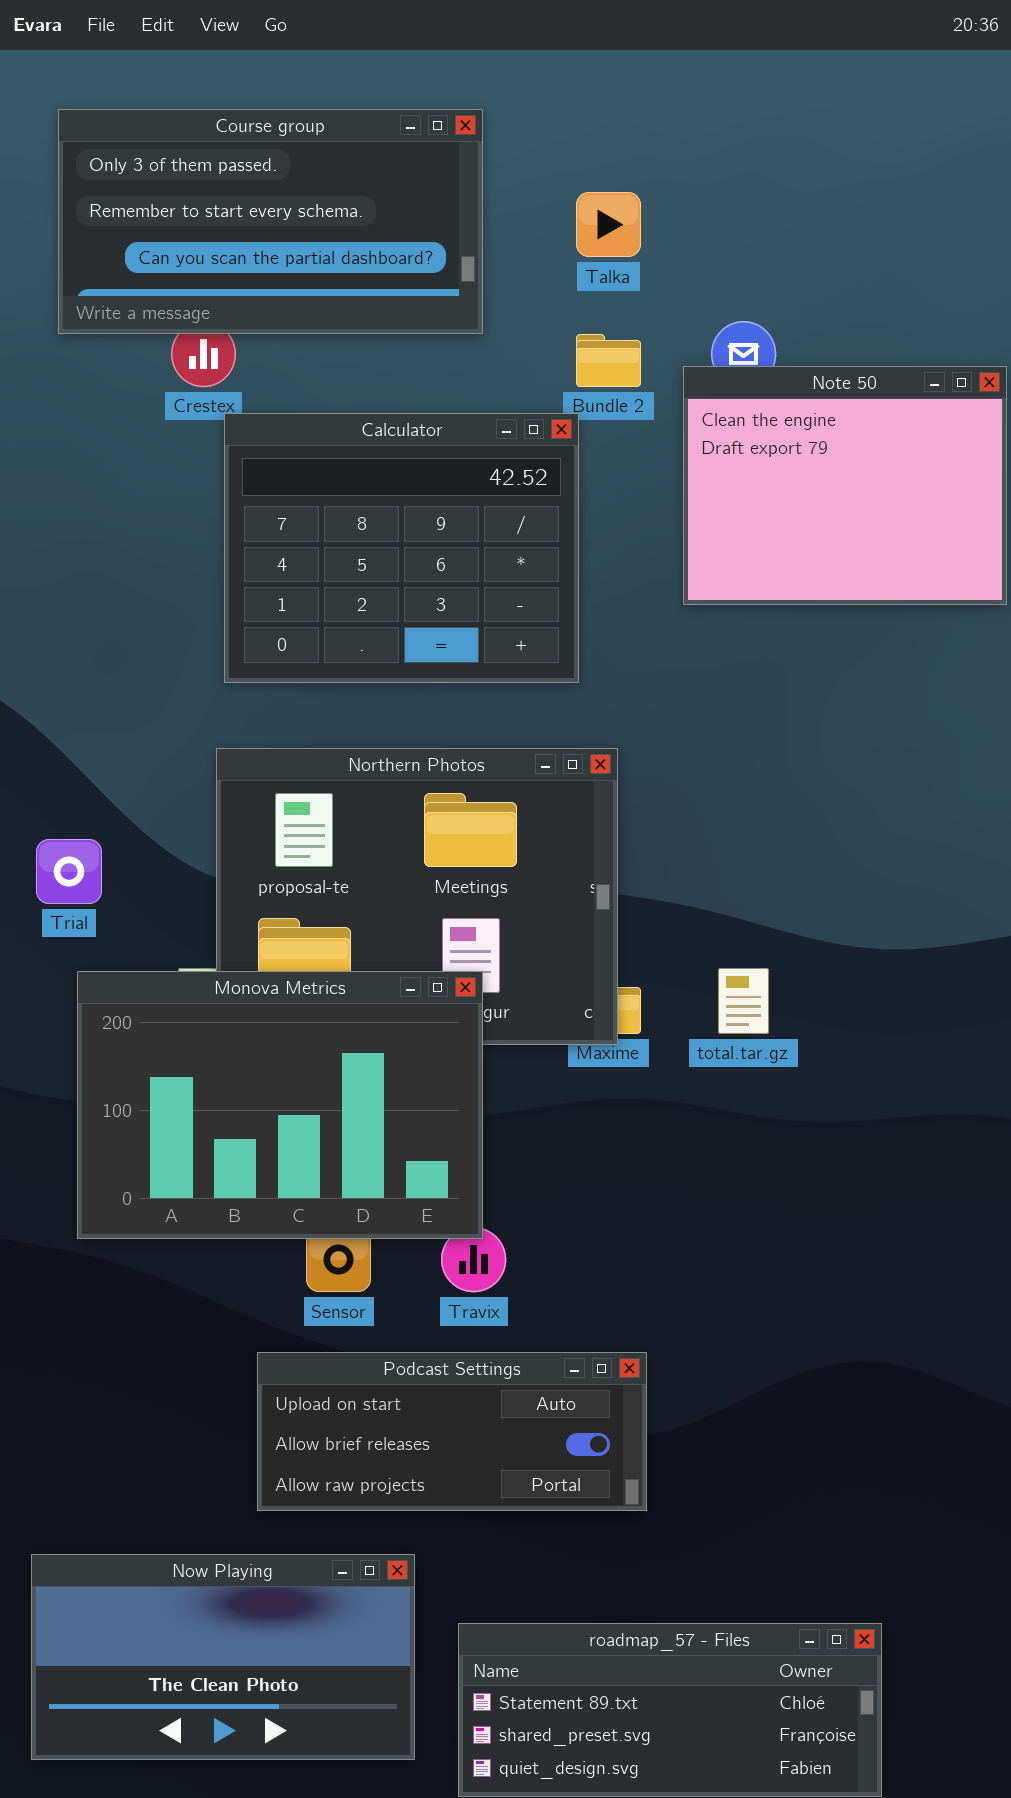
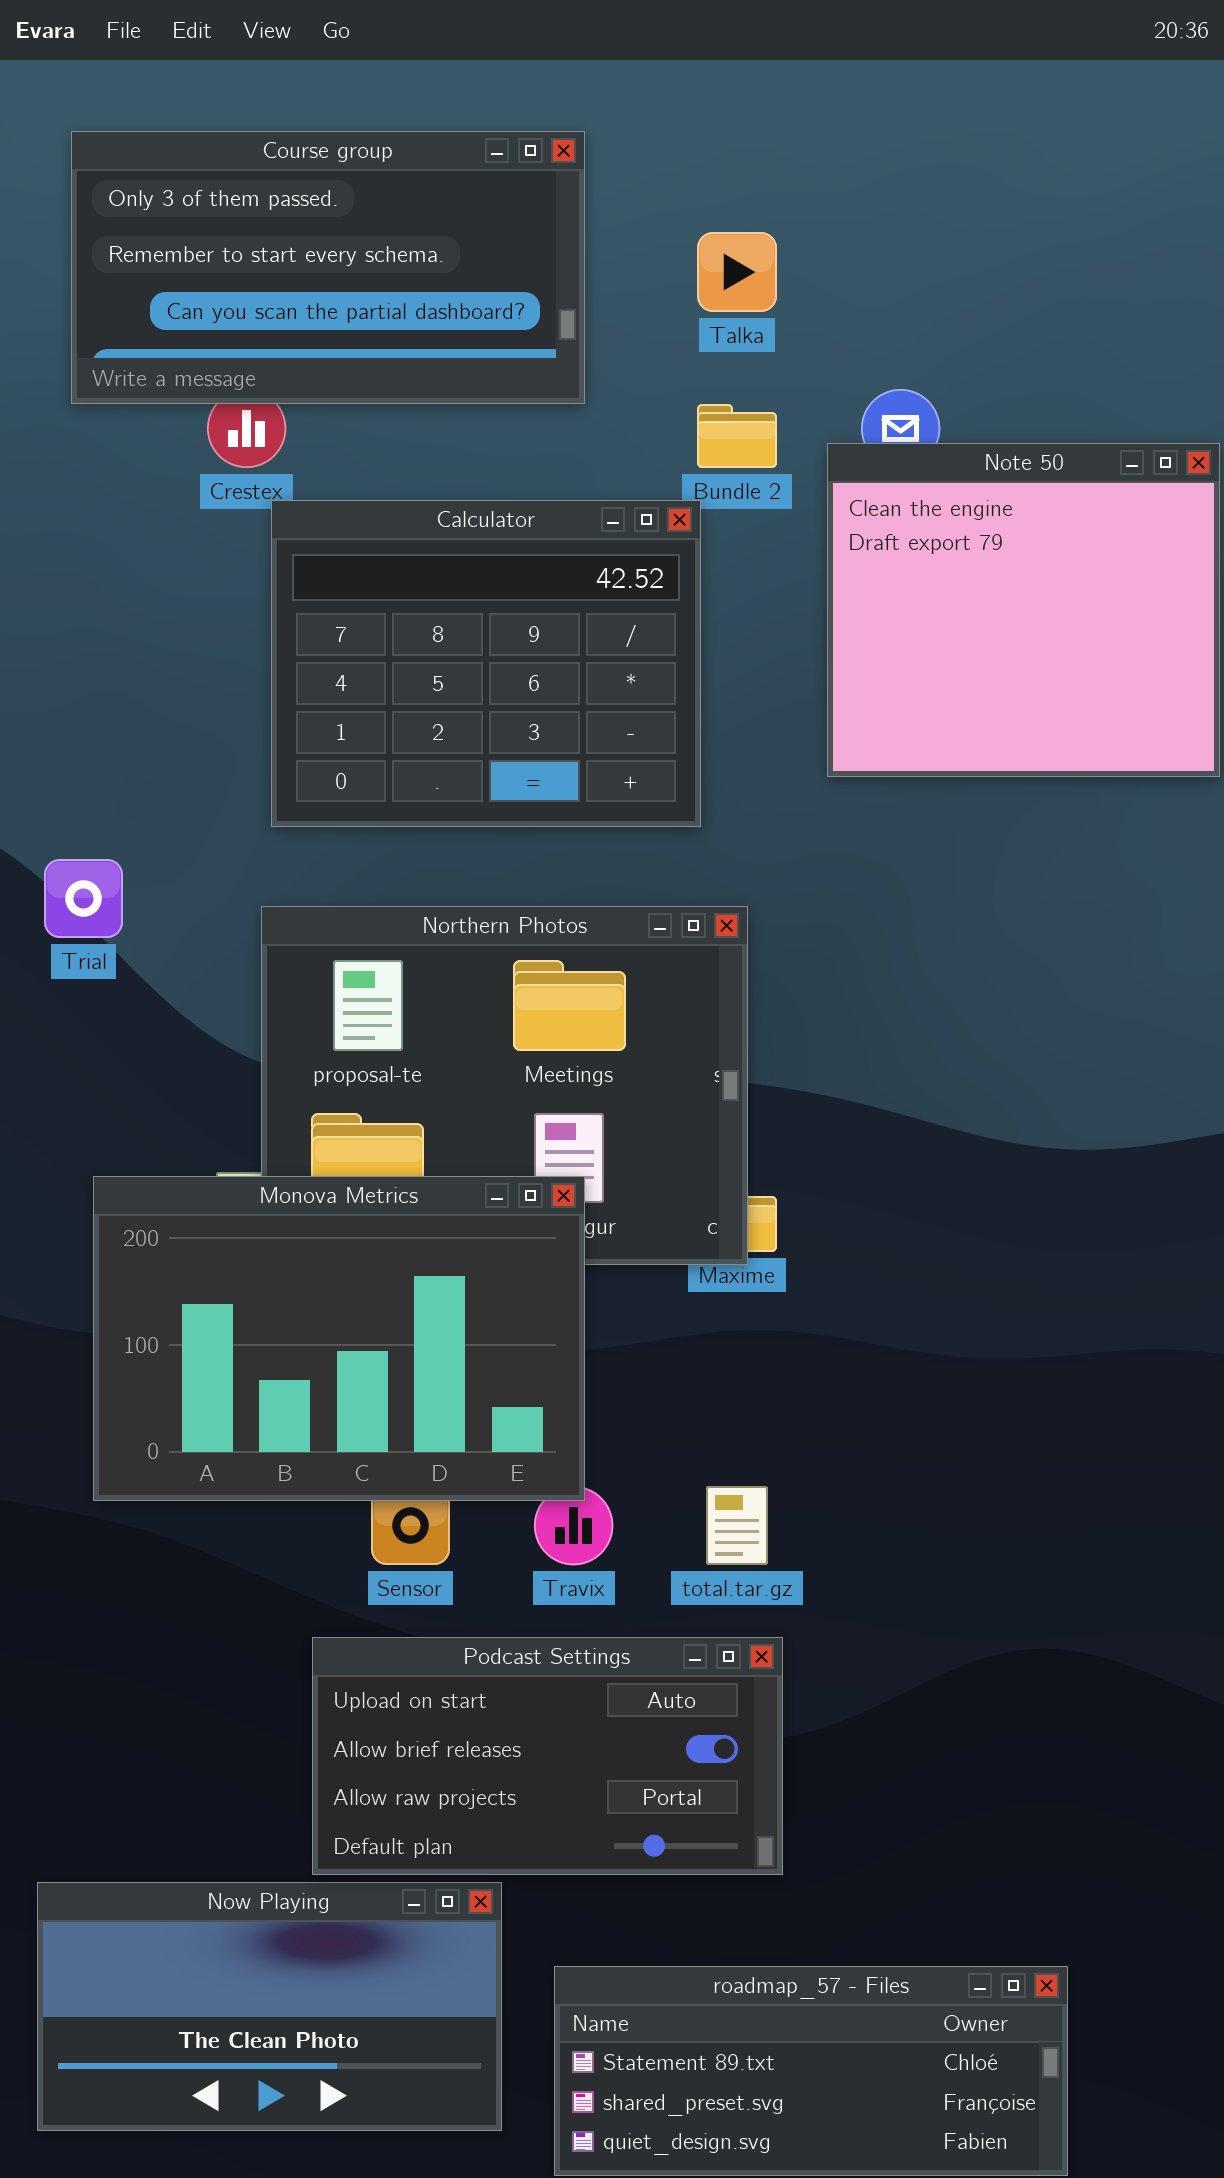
Note 50: [683,366,1007,605] -> [827,443,1220,777], resized
Trial: [36,839,102,904] -> [44,859,123,938], moved
total.tar.gz: [718,968,769,1034] -> [706,1486,768,1565], moved
Podcast Settings: [257,1352,647,1511] -> [312,1637,783,1875], resized

